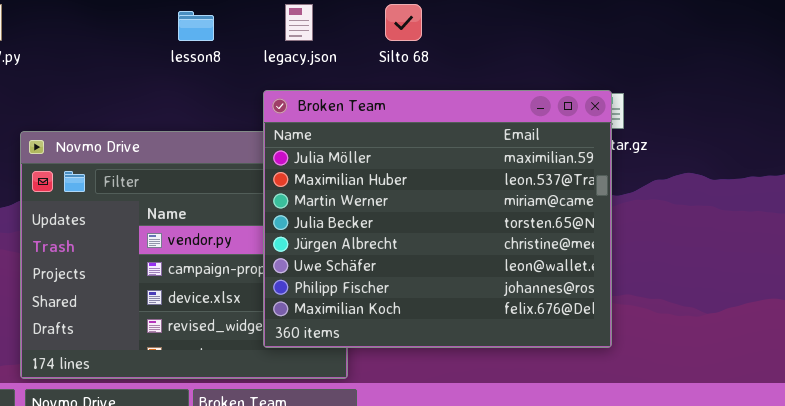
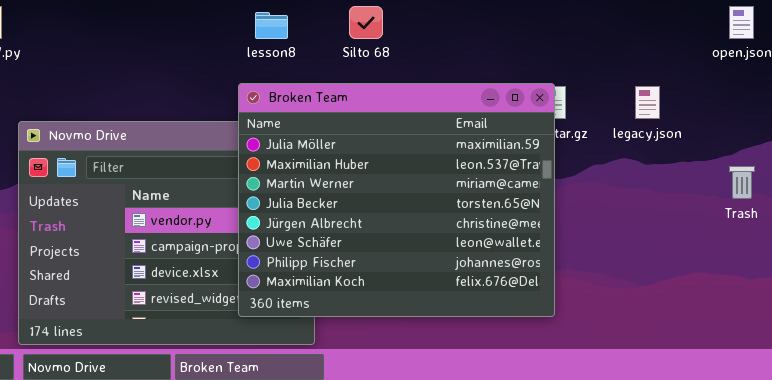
legacy.json: [285,4,313,41] -> [635,86,660,119], moved
lesson8: [178,11,214,41] -> [255,12,288,39], moved

